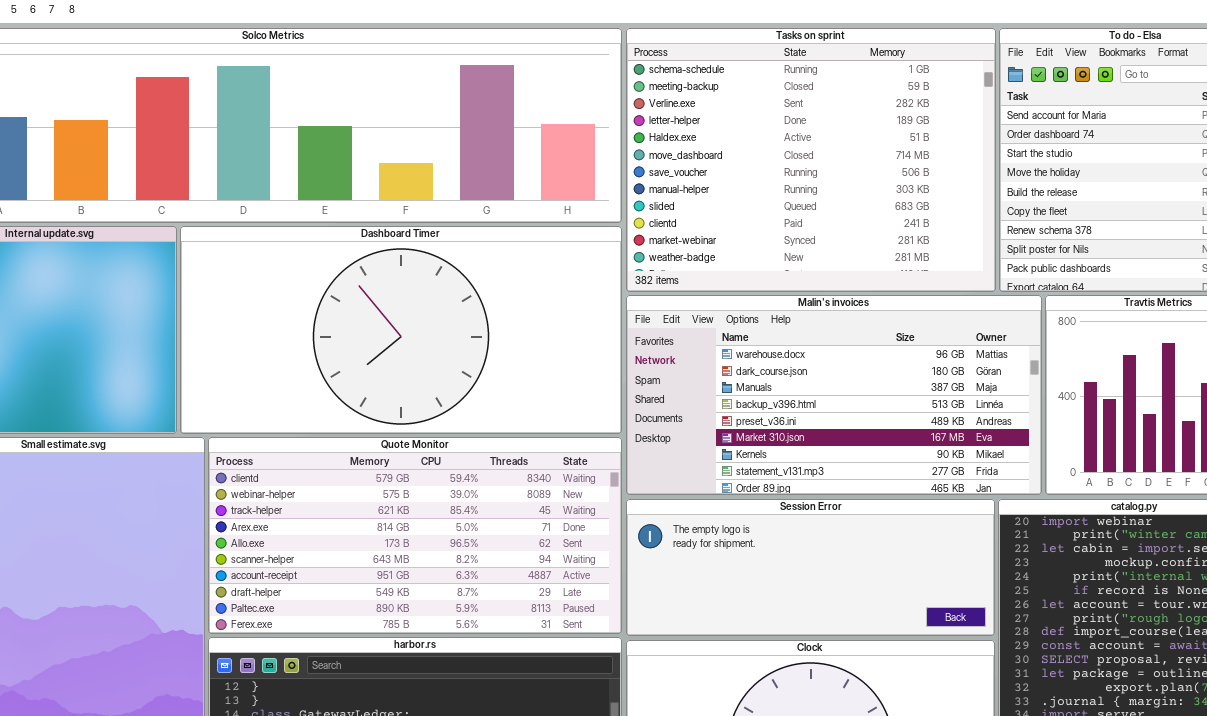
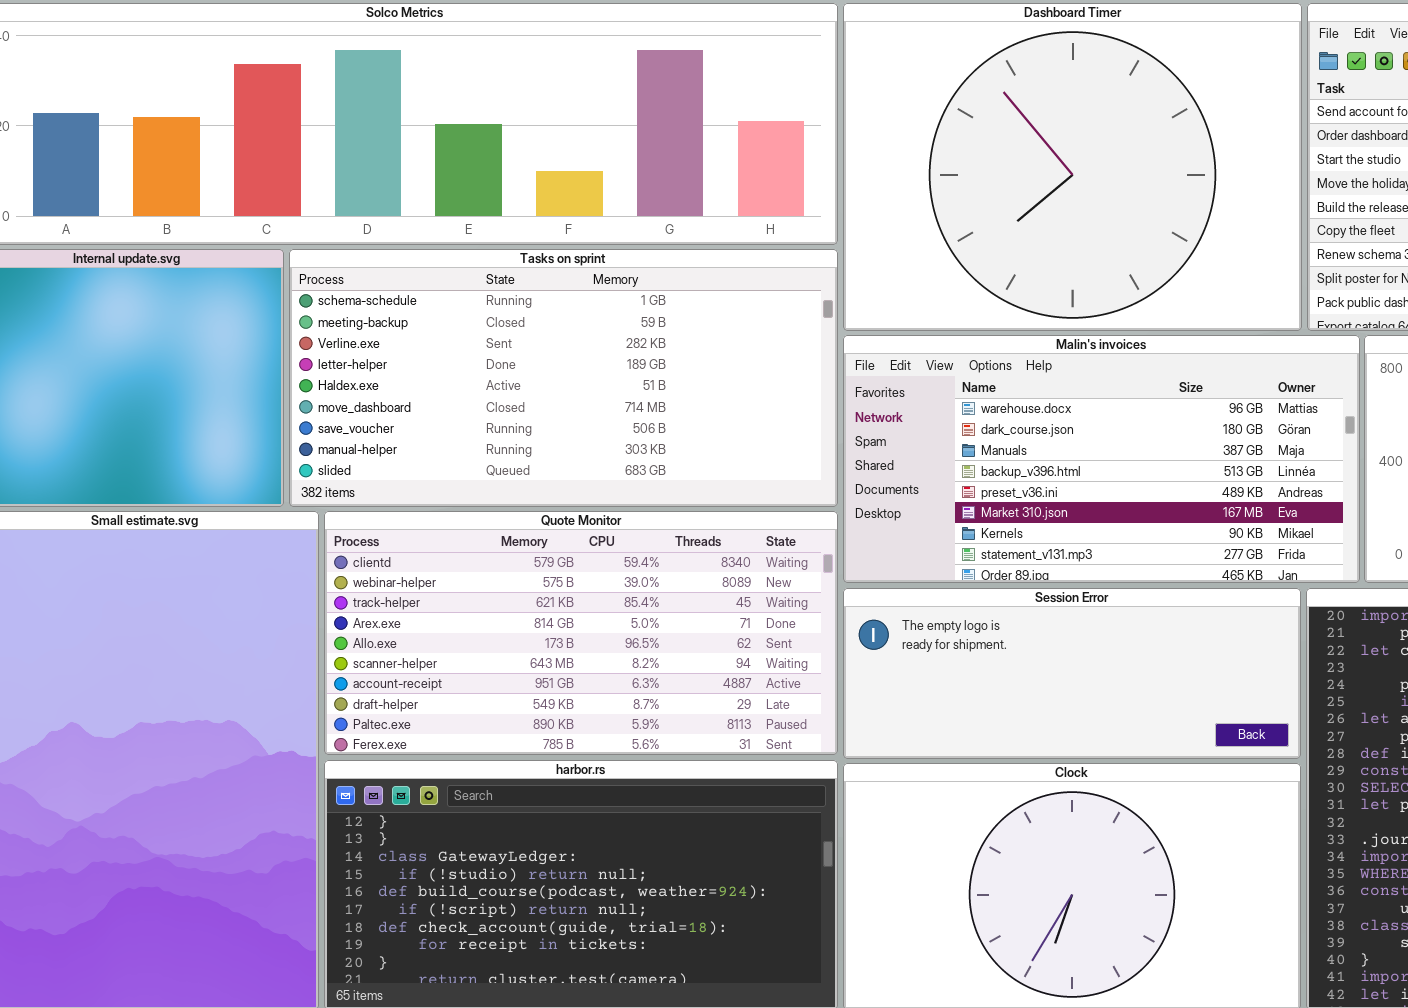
Tasks on sprint: [626,28,996,292] -> [289,249,838,507], moved, resized
Dashboard Timer: [180,226,622,434] -> [843,3,1302,331], moved, resized

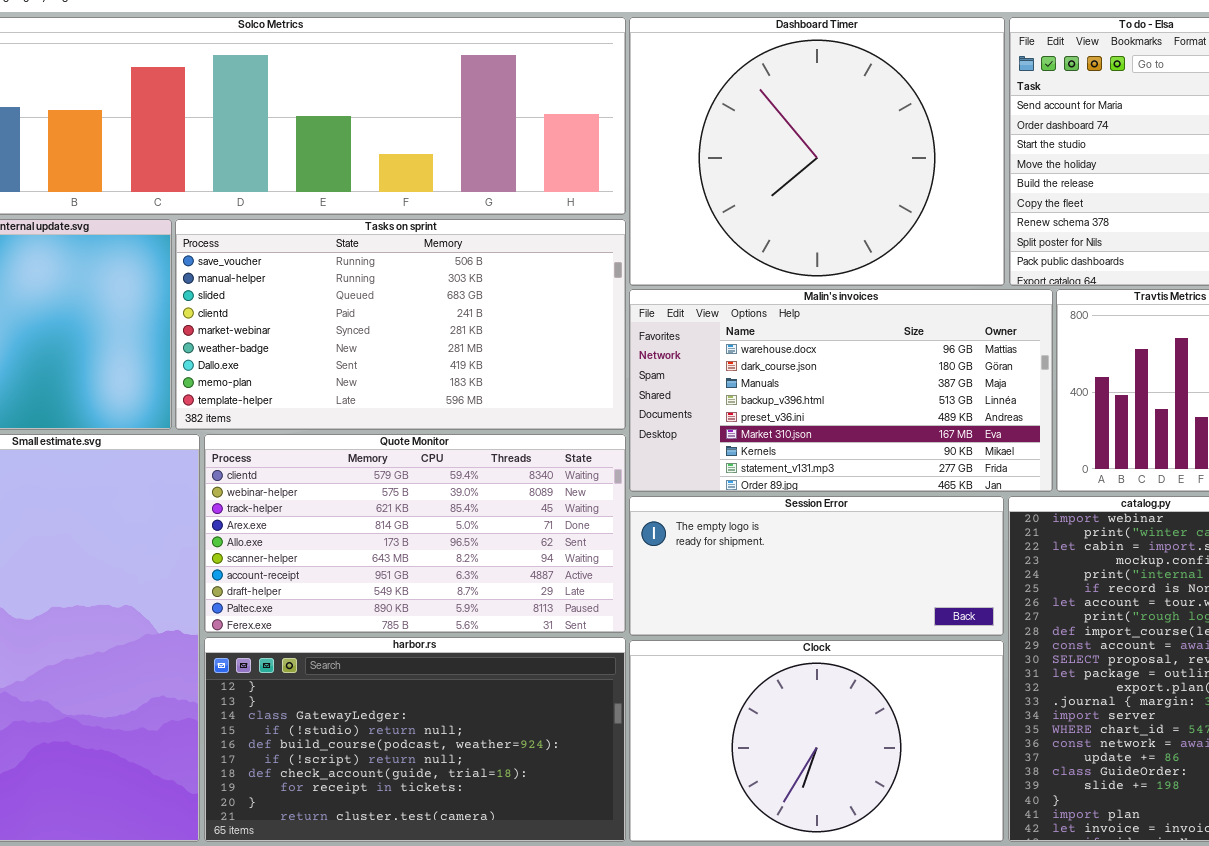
Tasks on sprint: [289,249,838,507] -> [175,219,626,430], scrolled down 6 rows

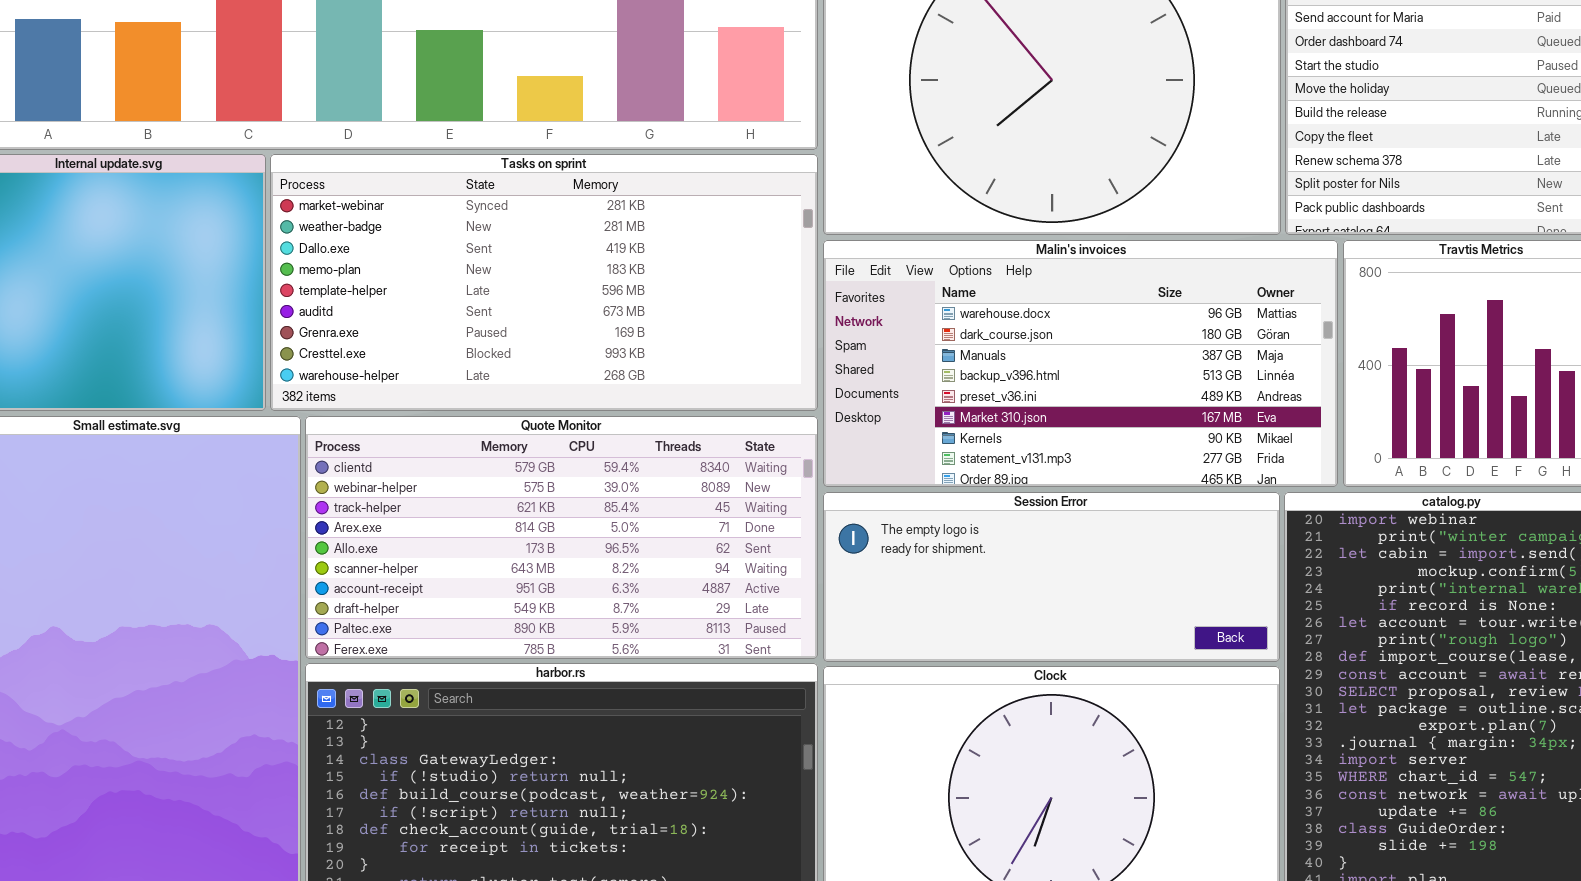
Tasks on sprint: [175,219,626,430] -> [270,154,818,411], scrolled down 4 rows

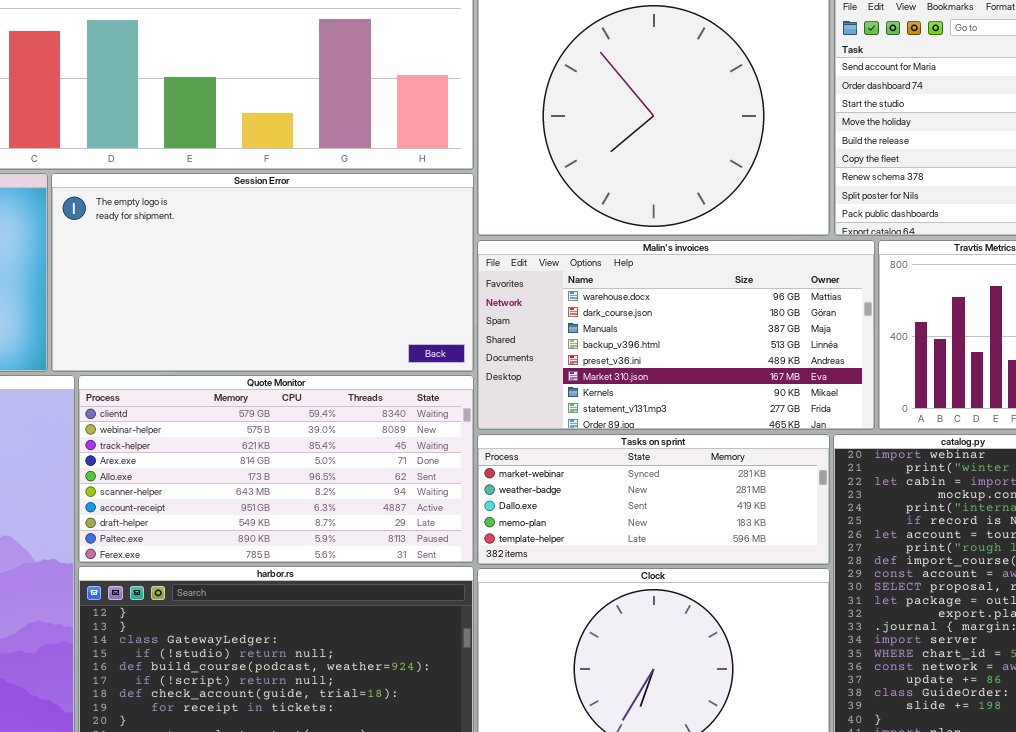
Tasks on sprint: [270,154,818,411] -> [477,434,830,565], moved, resized
Session Error: [823,492,1280,662] -> [51,173,474,372], moved, resized

